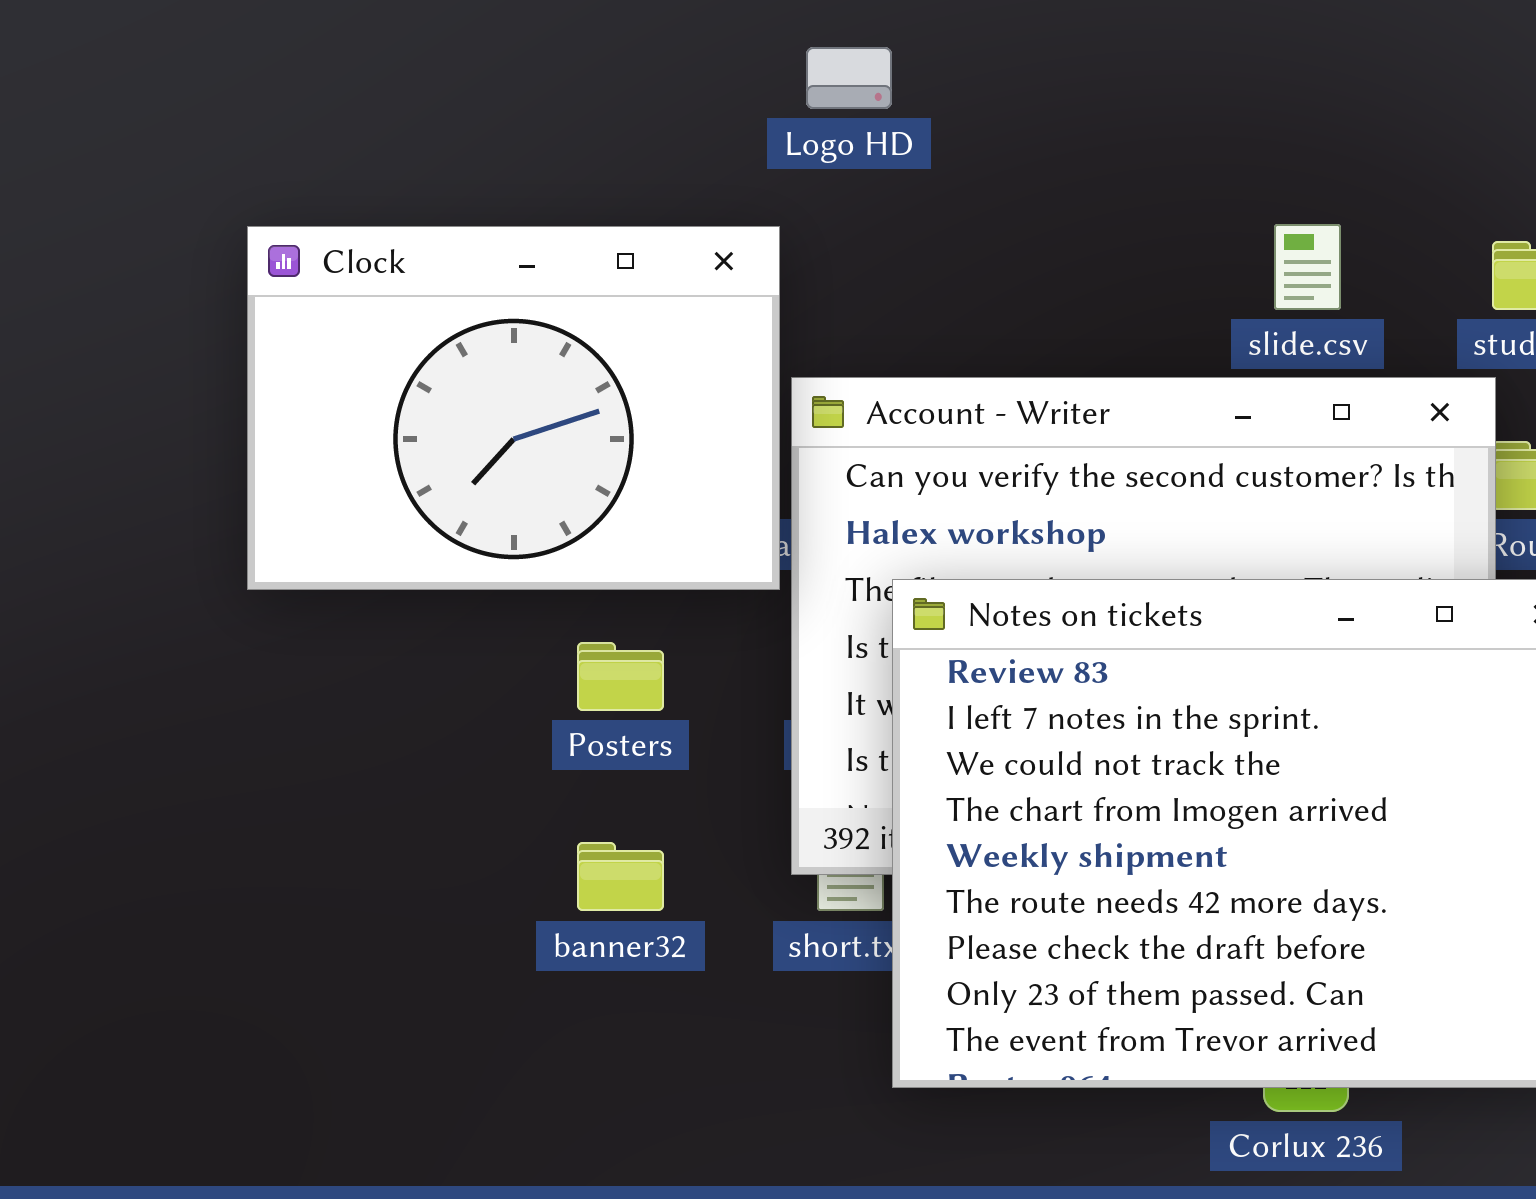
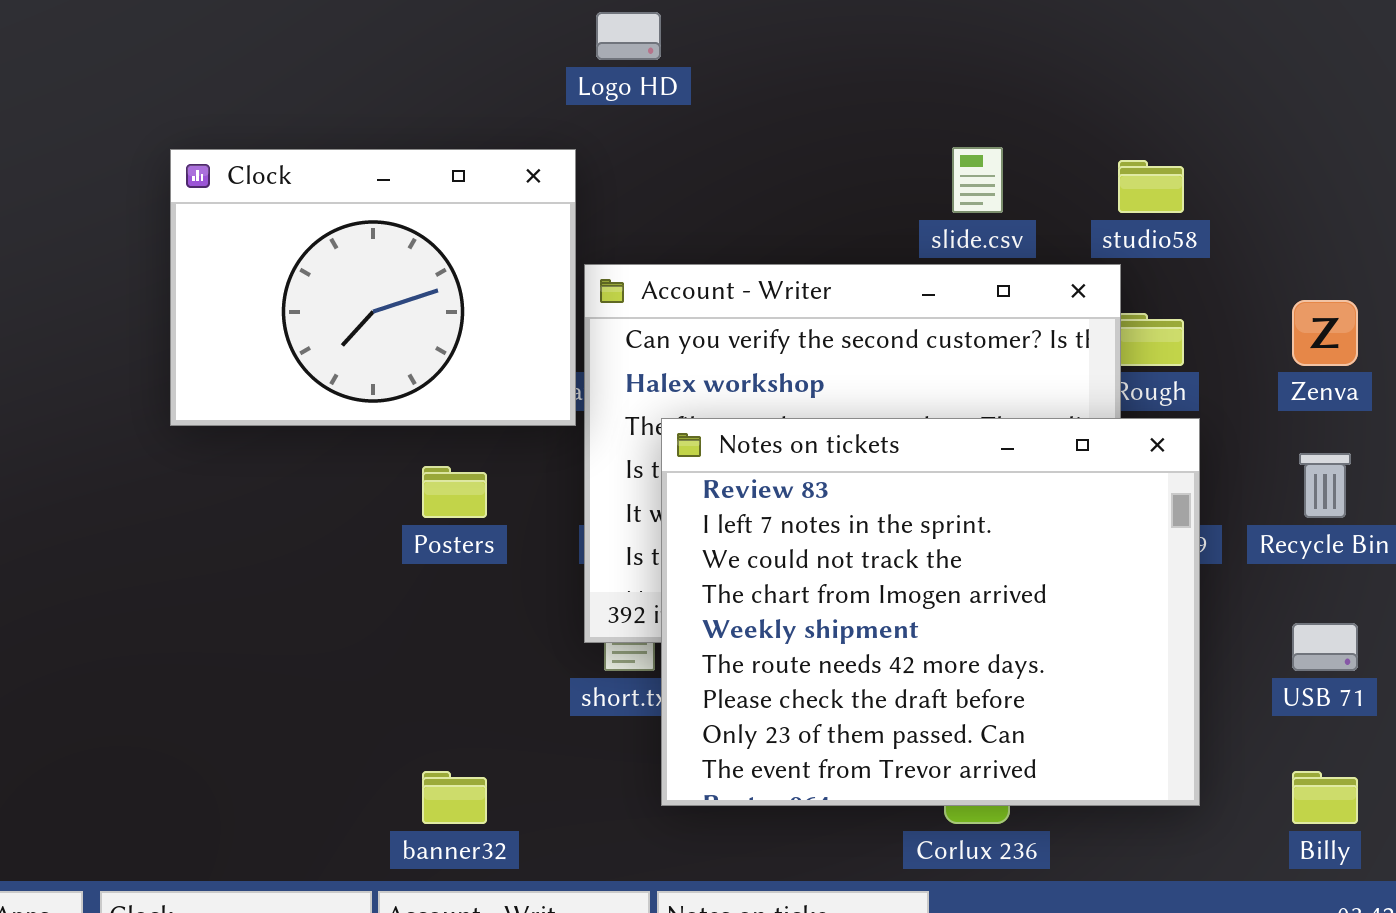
banner32: [577,842,664,911] -> [422,771,487,824], moved

